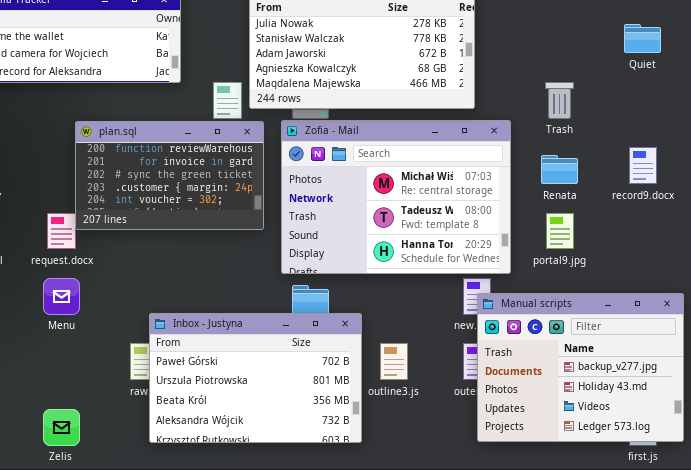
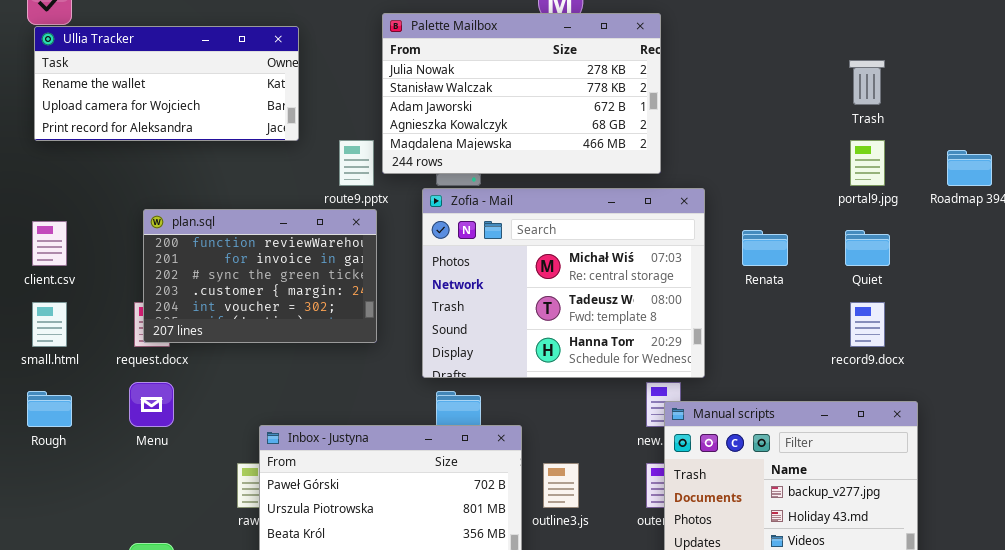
Quiet: [624,24,661,53] -> [845,230,890,266], moved
Trash: [545,82,574,119] -> [849,60,885,105], moved
plan.sql: [75,121,264,230] -> [143,209,377,343], moved
record9.docx: [629,147,657,184] -> [850,302,885,347], moved
portal9.jpg: [546,213,574,249] -> [850,140,885,186], moved

